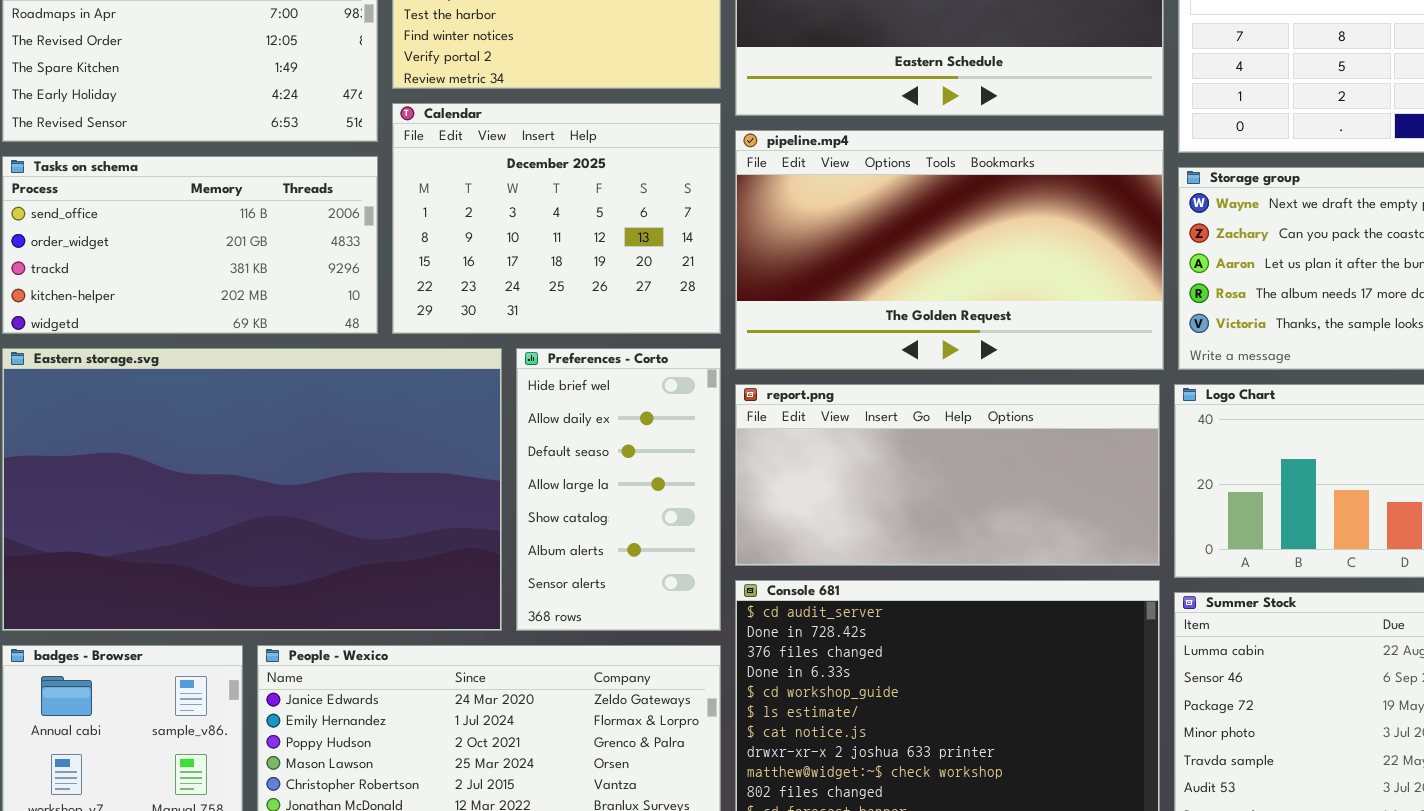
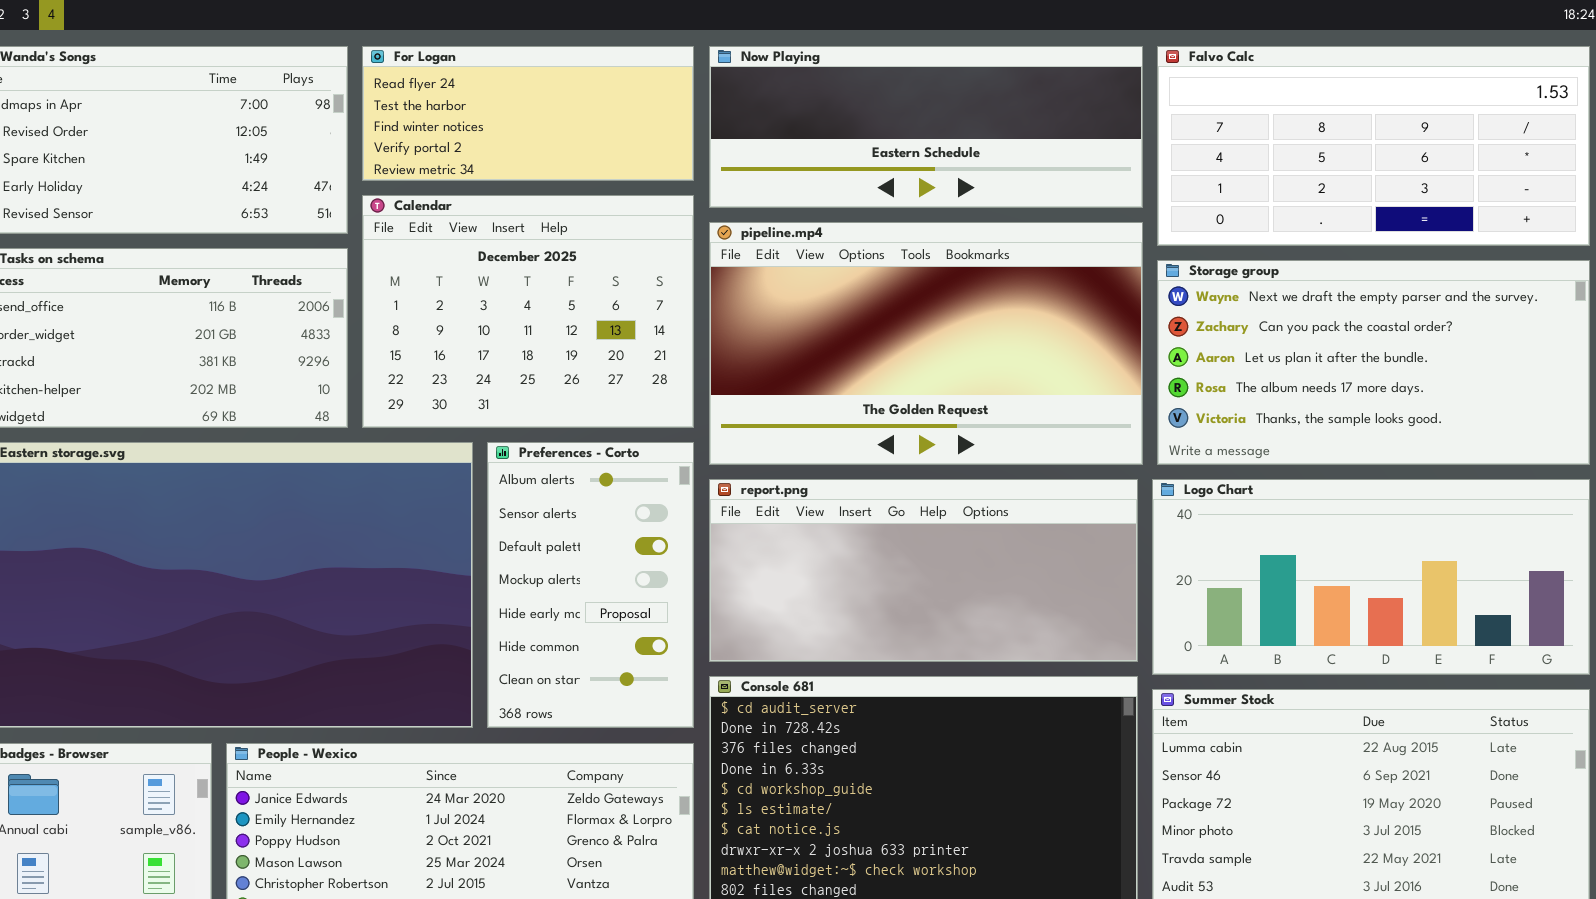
Preferences - Corto: [516,348,721,631] -> [487,442,694,728], scrolled down 5 rows

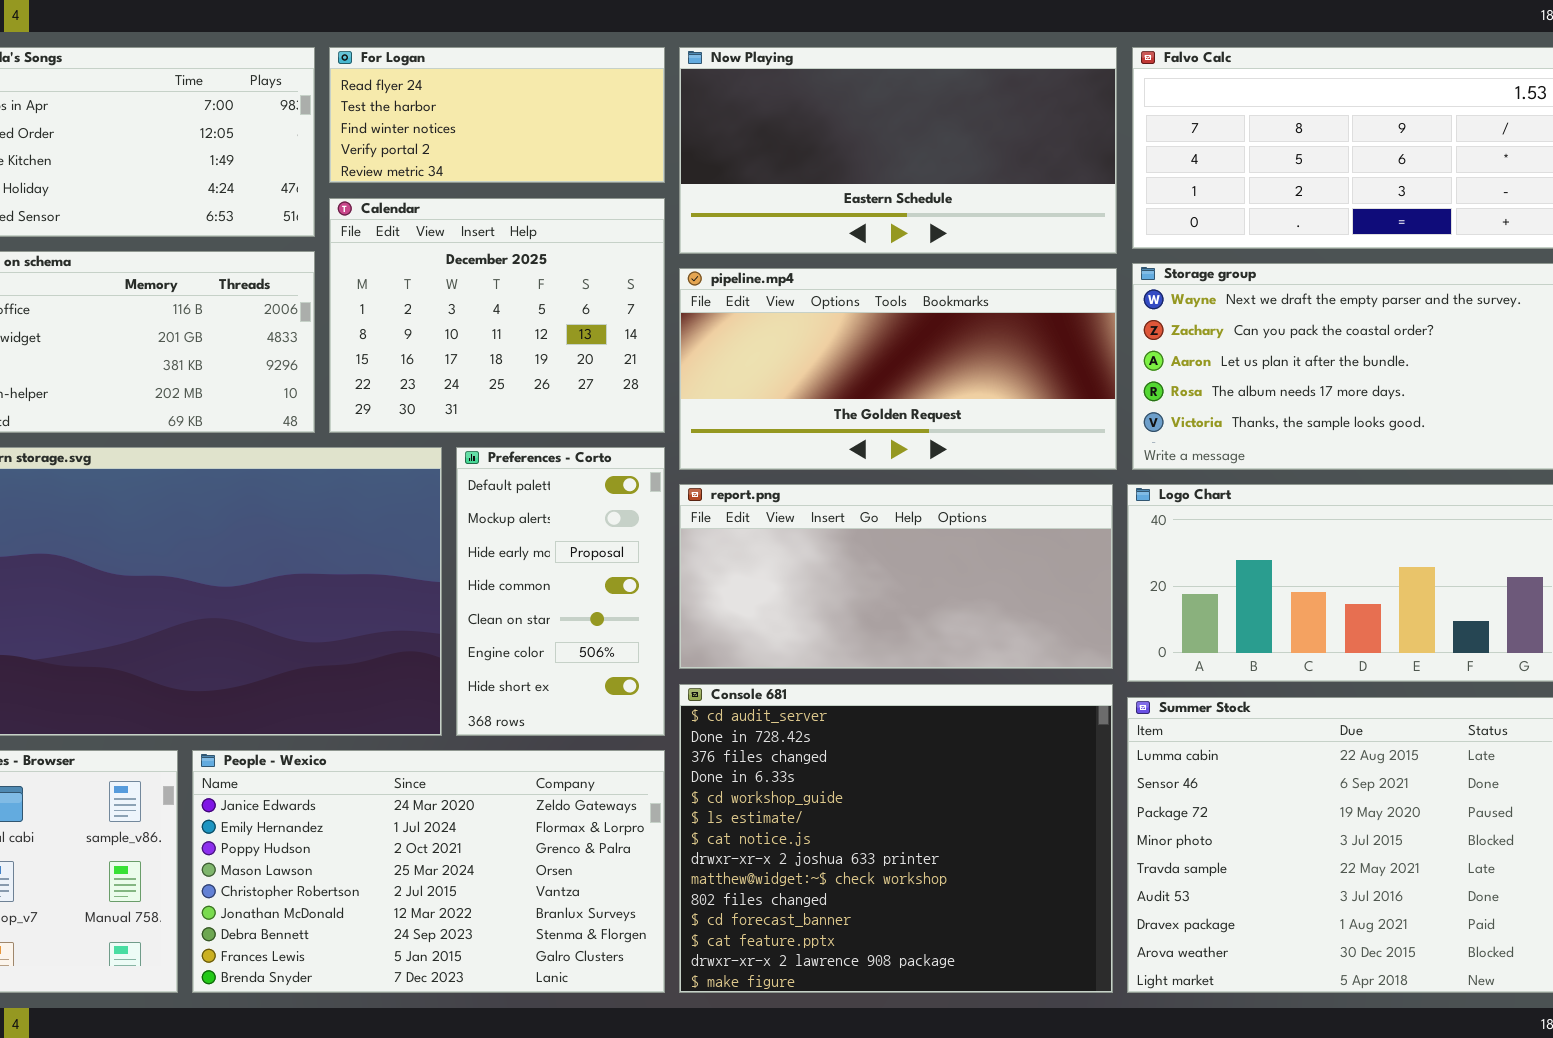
Now Playing: [709,46,1143,208] -> [679,47,1117,254], resized
pipeline.mp4: [709,222,1143,465] -> [679,268,1117,470], resized
Preferences - Corto: [487,442,694,728] -> [456,447,665,736], scrolled down 2 rows

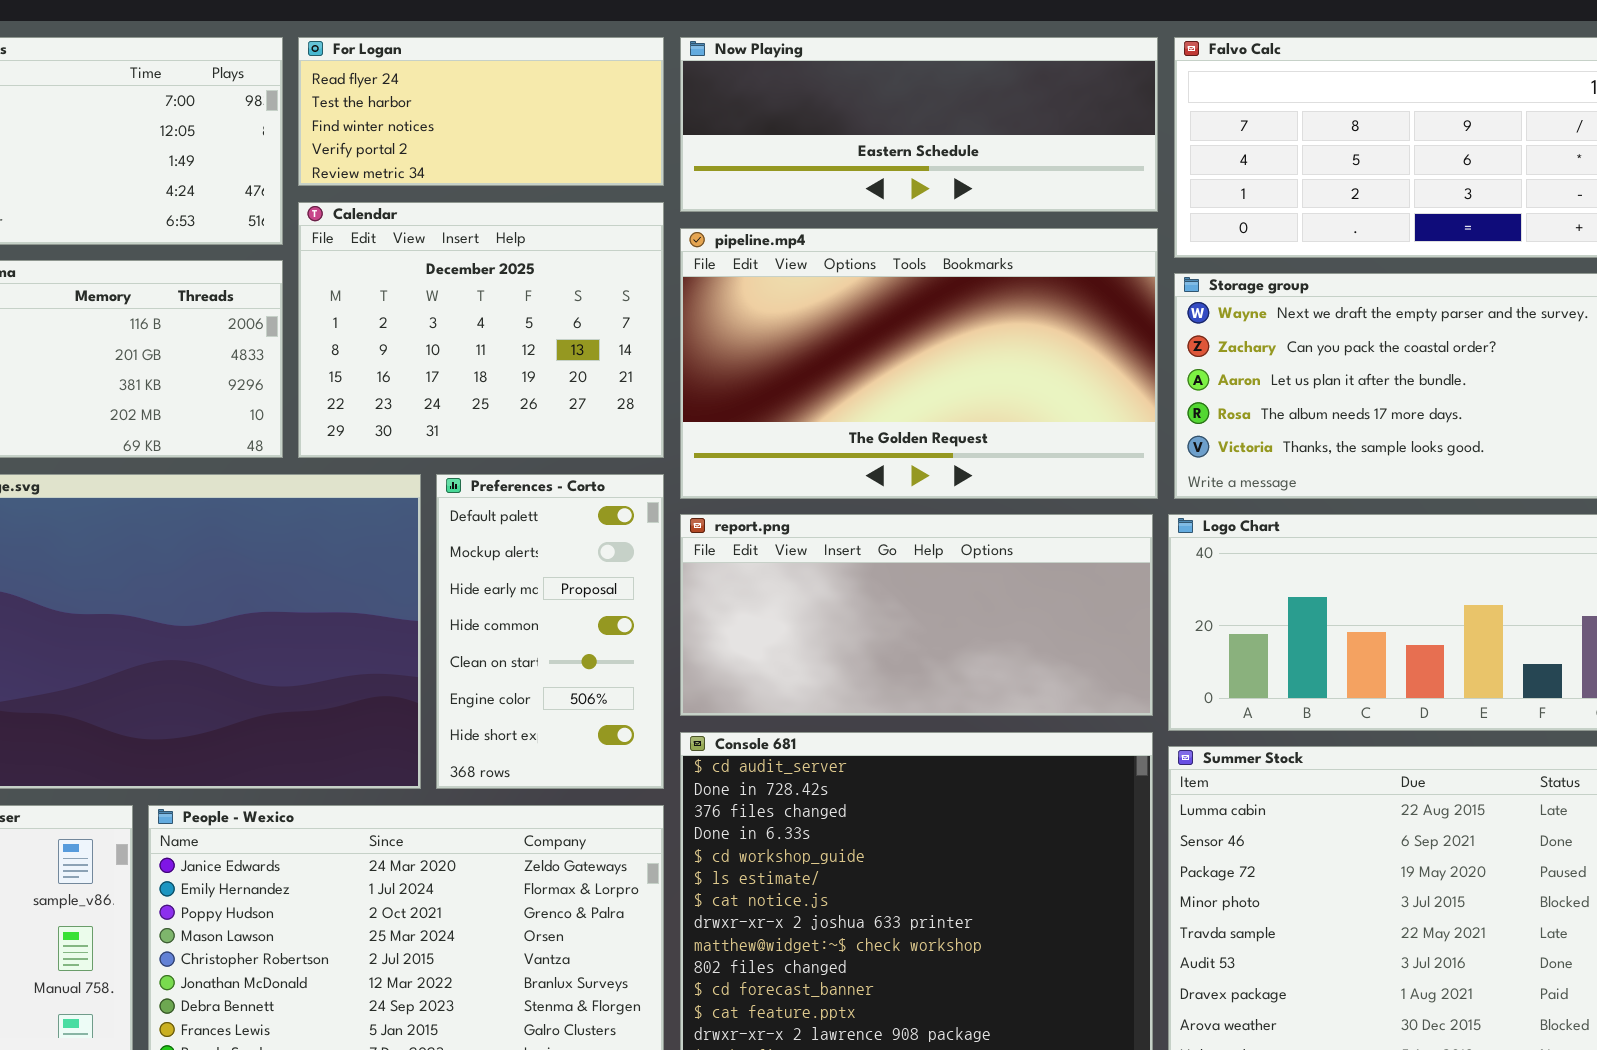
Now Playing: [679,47,1117,254] -> [680,37,1158,212], resized
pipeline.mp4: [679,268,1117,470] -> [680,228,1158,499], resized

